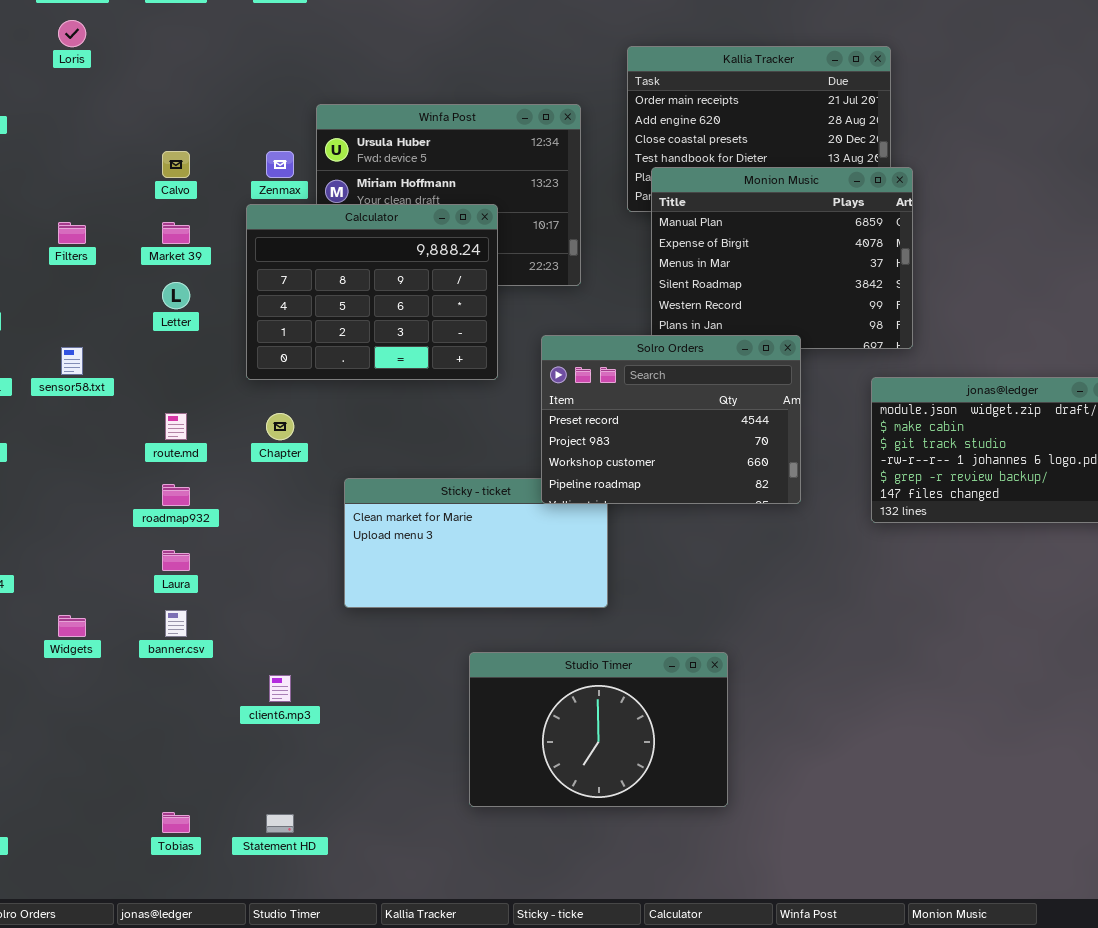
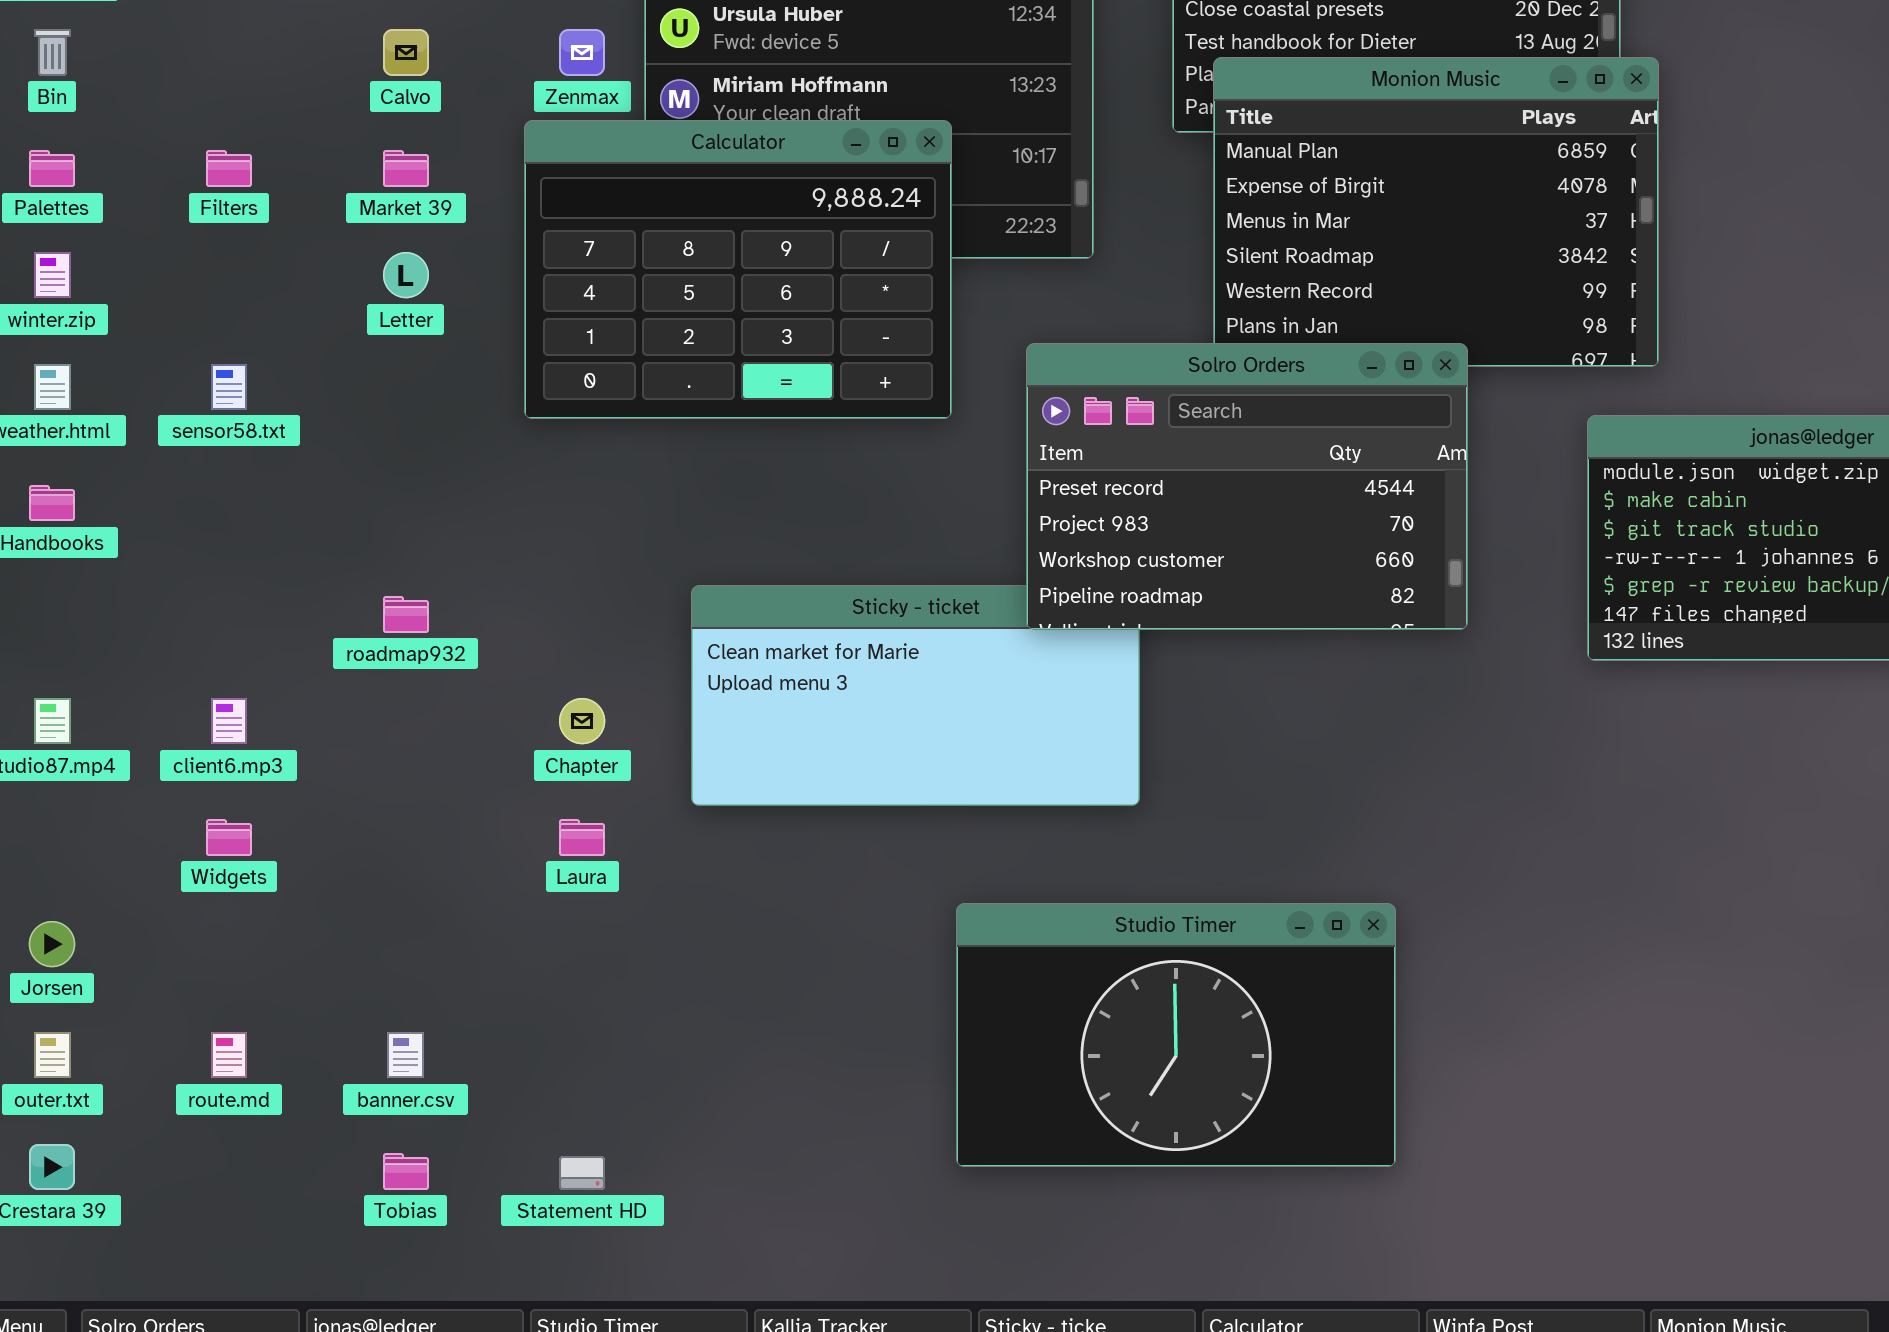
route.md: [165,413,187,440] -> [211,1032,247,1078], moved
Chapter: [266,413,294,440] -> [559,698,605,744], moved
Laura: [162,550,190,571] -> [559,819,605,856], moved
banner.csv: [165,610,187,637] -> [387,1032,424,1078], moved
Studio Timer: [469,652,728,807] -> [956,903,1396,1167], moved
client6.mp3: [269,675,291,702] -> [211,698,247,744], moved

